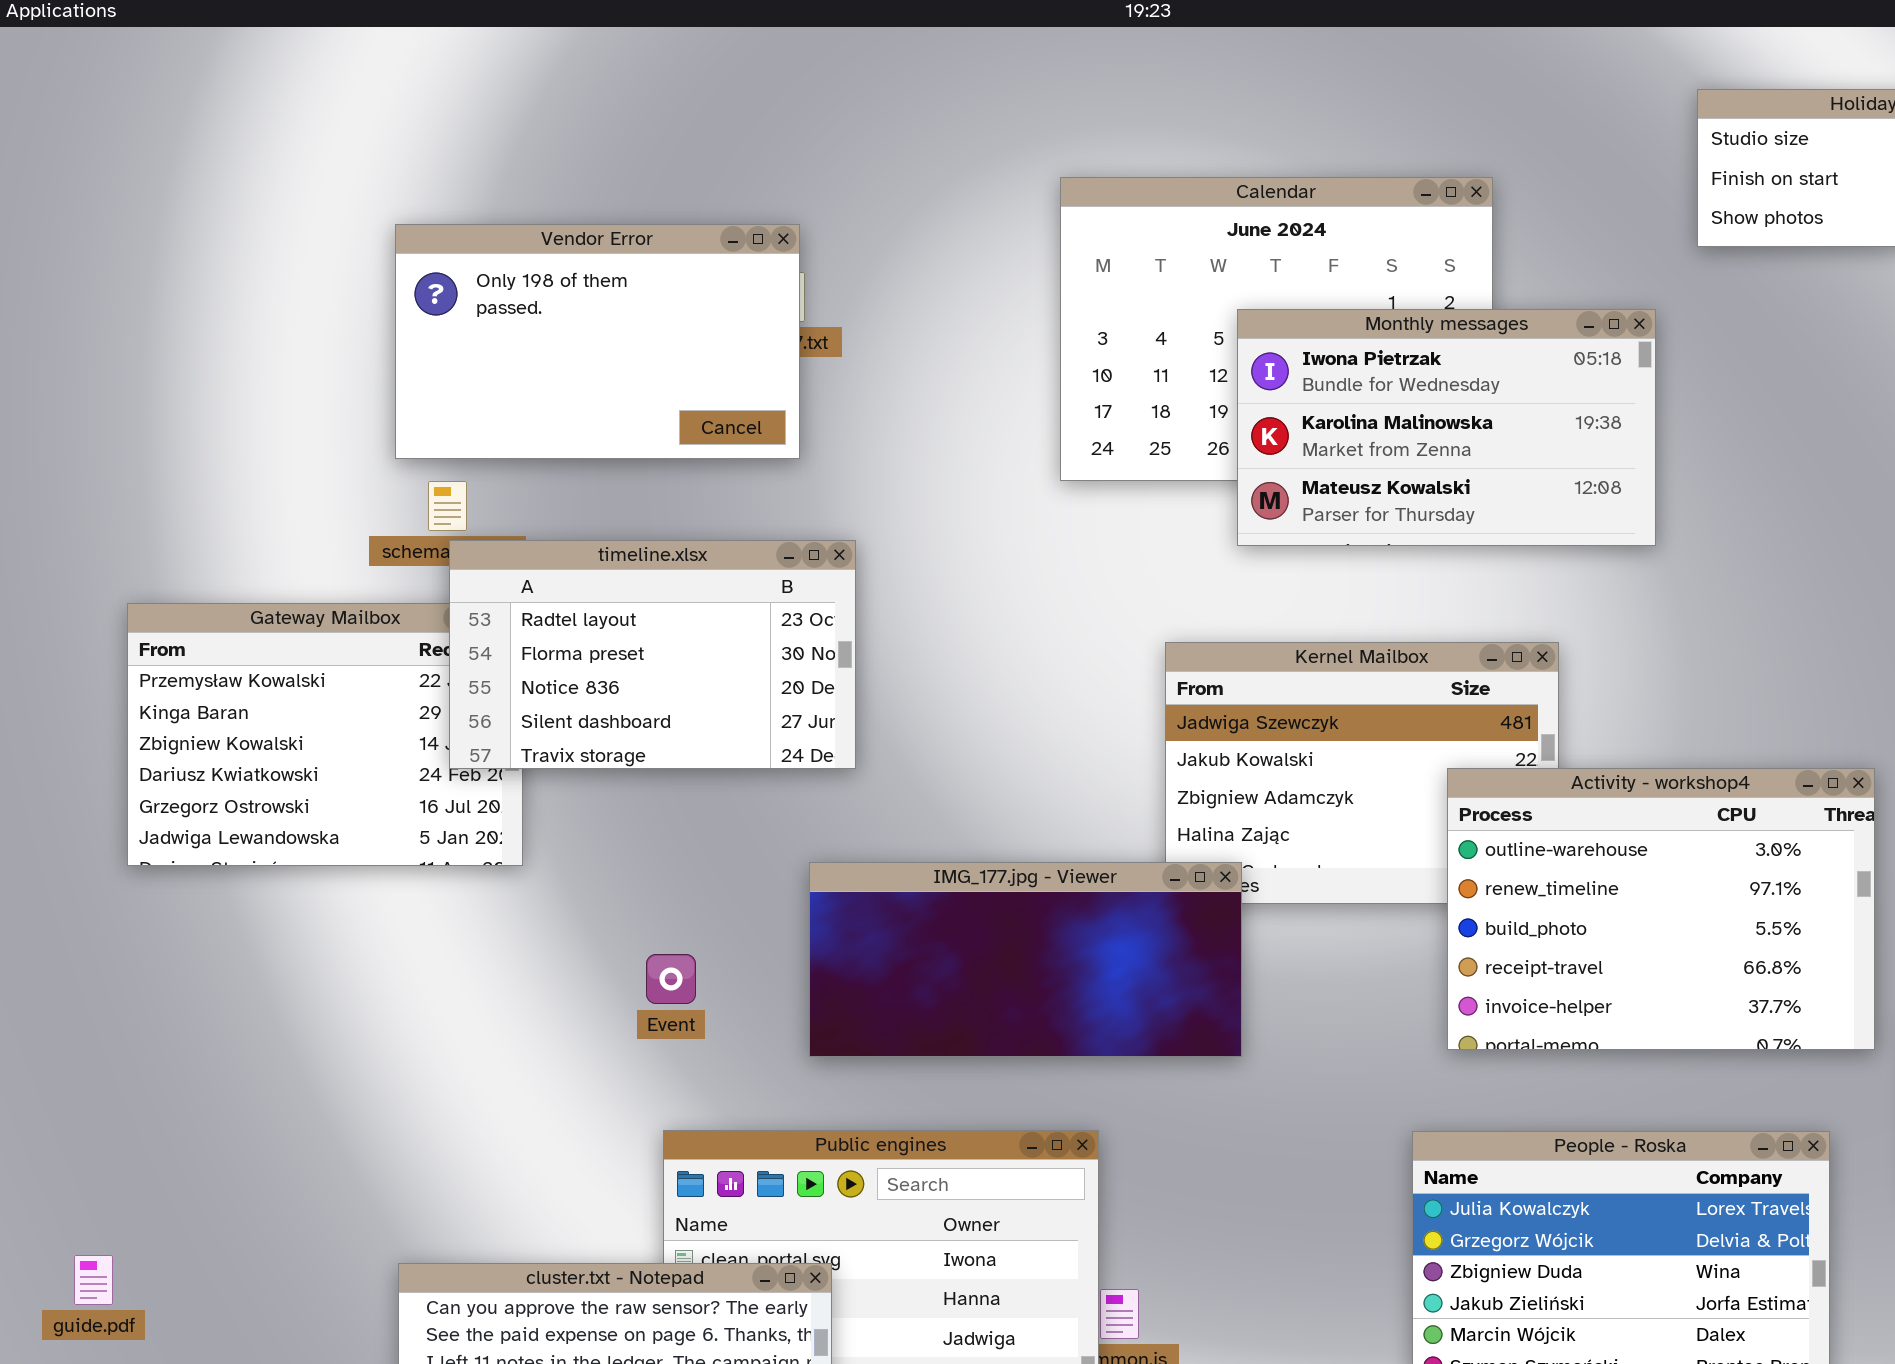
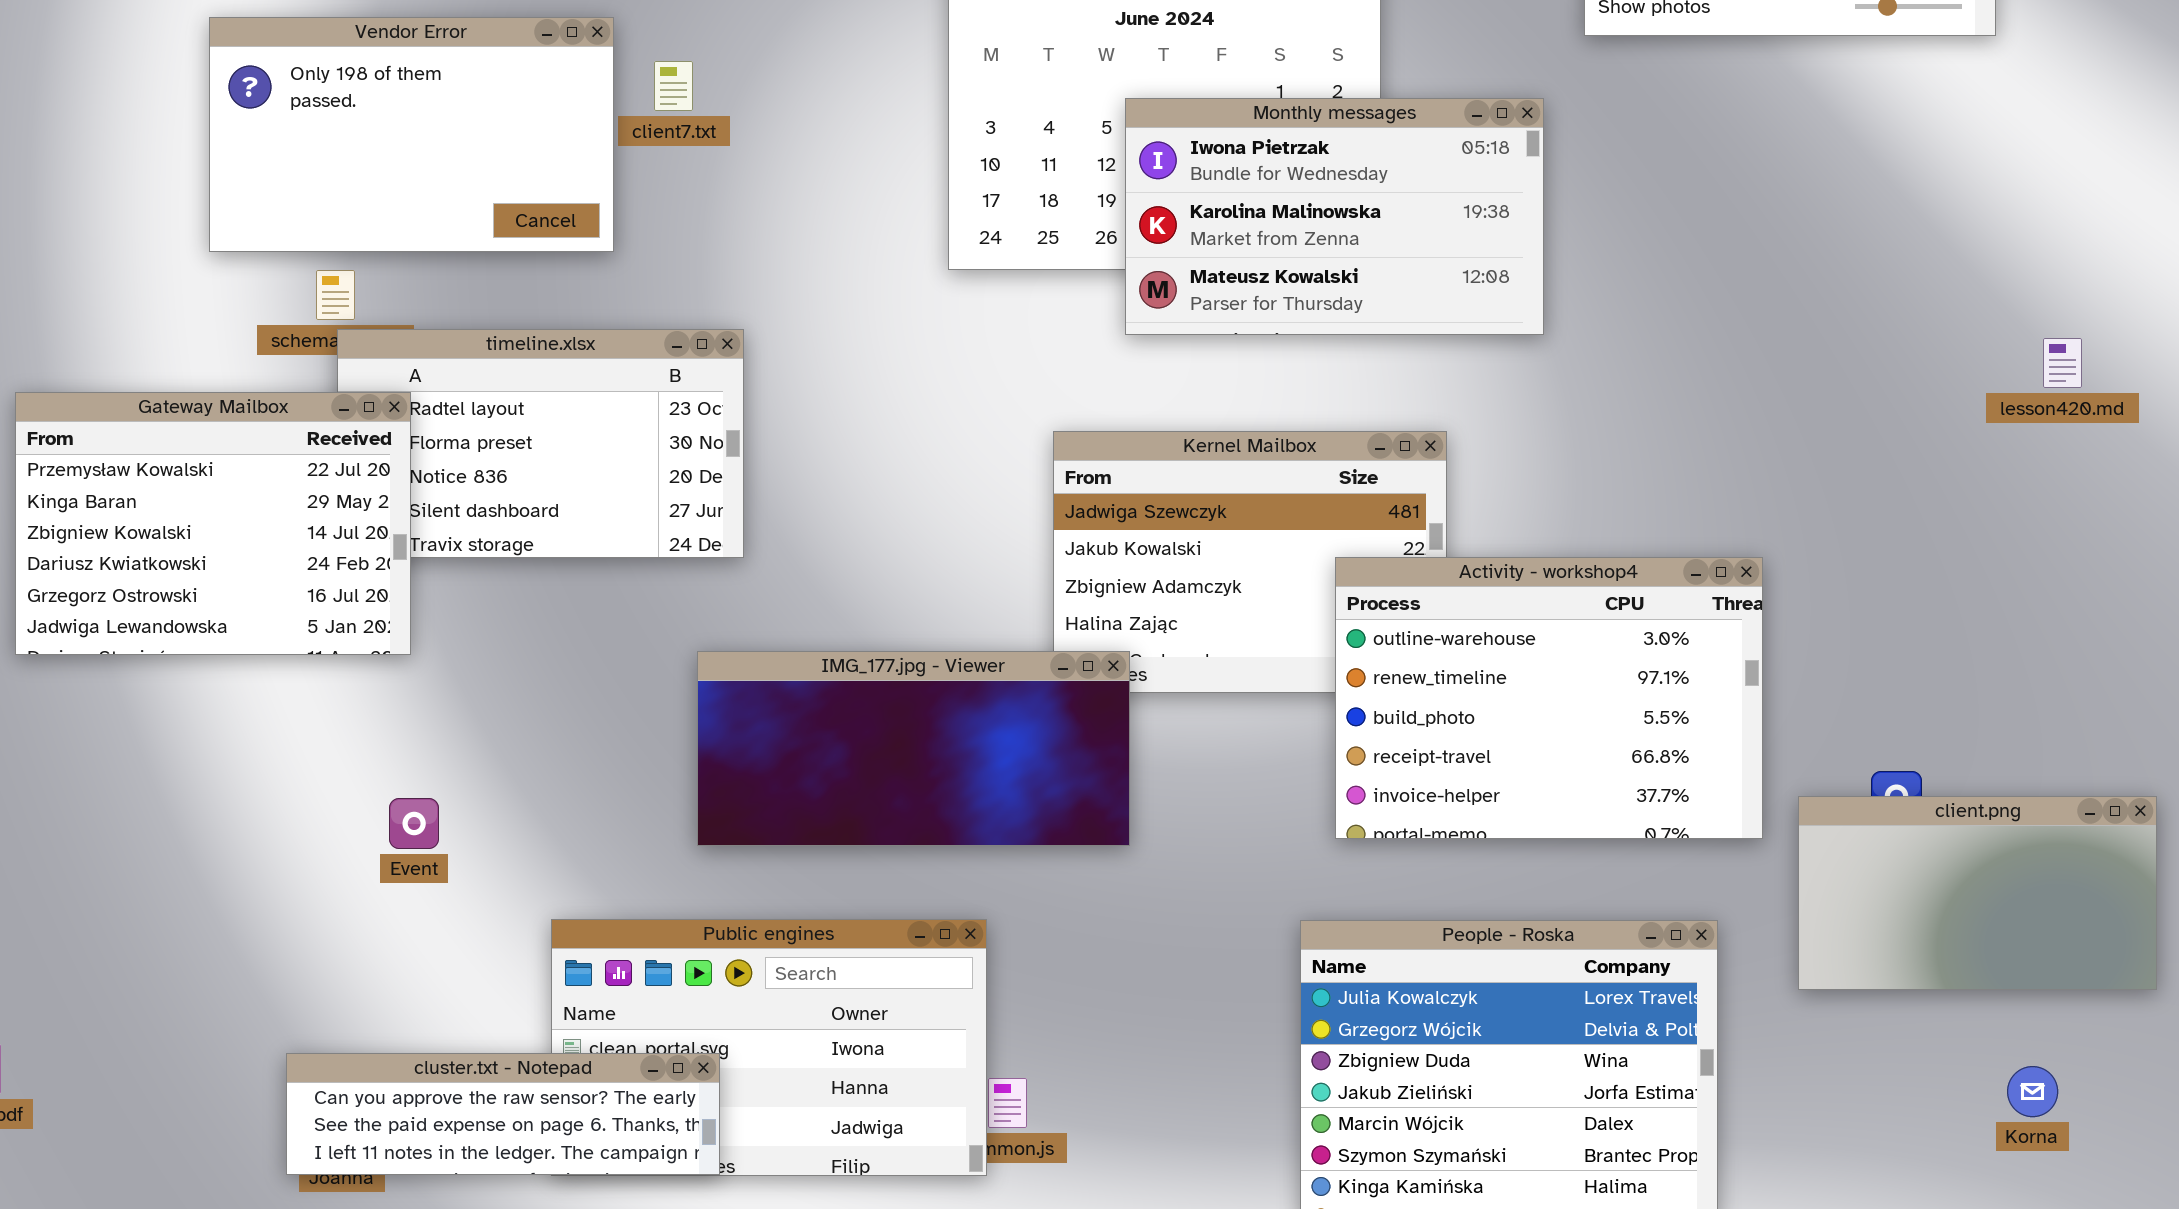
Vendor Error: [395,224,800,459] -> [209,17,614,252], moved
Gateway Mailbox: [127,603,523,866] -> [15,392,411,655], raised
Event: [646,954,696,1004] -> [389,798,439,849], moved

